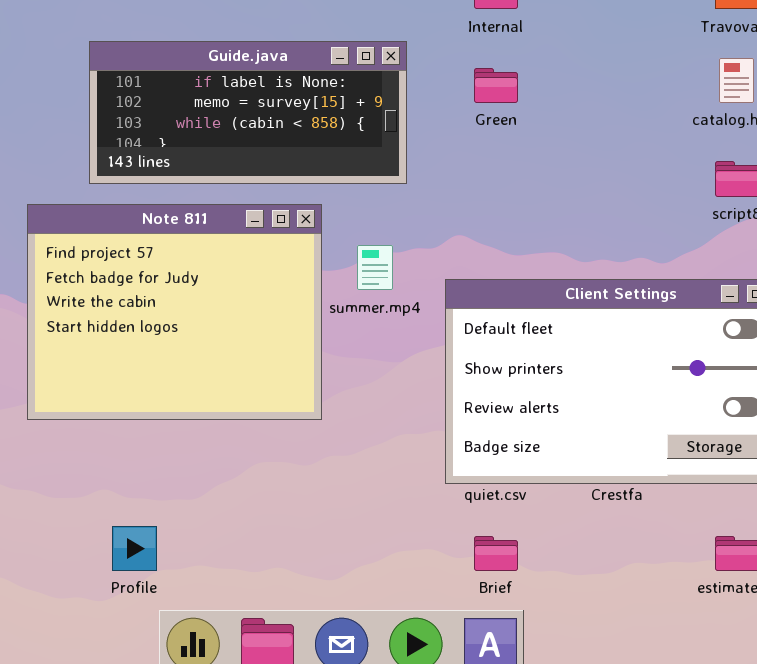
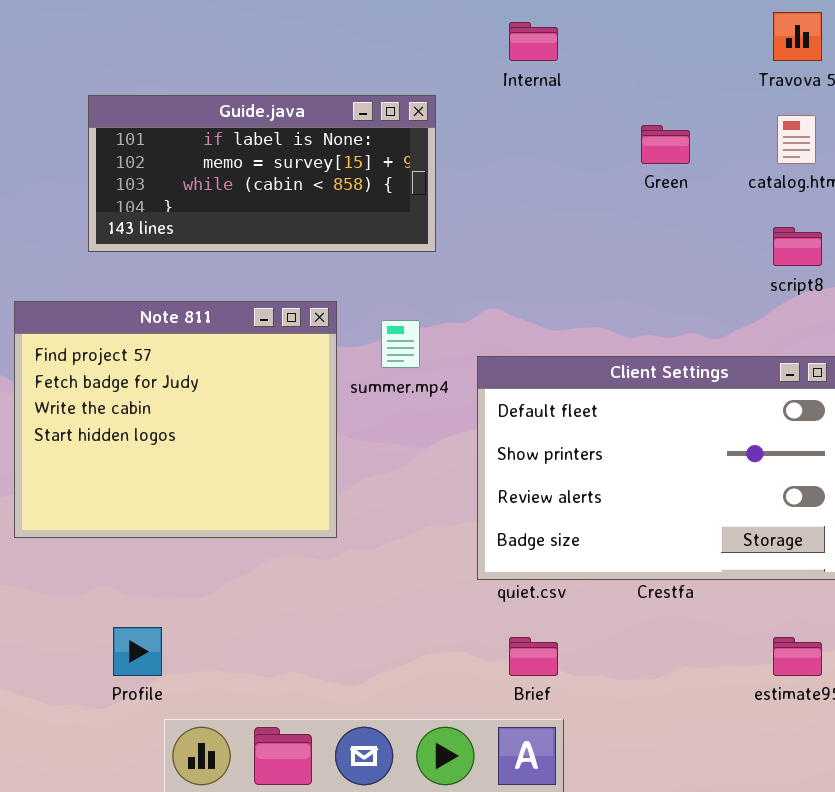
Green: [474,68,518,103] -> [641,125,690,164], moved
Note 811: [27,204,322,420] -> [14,301,337,538], moved

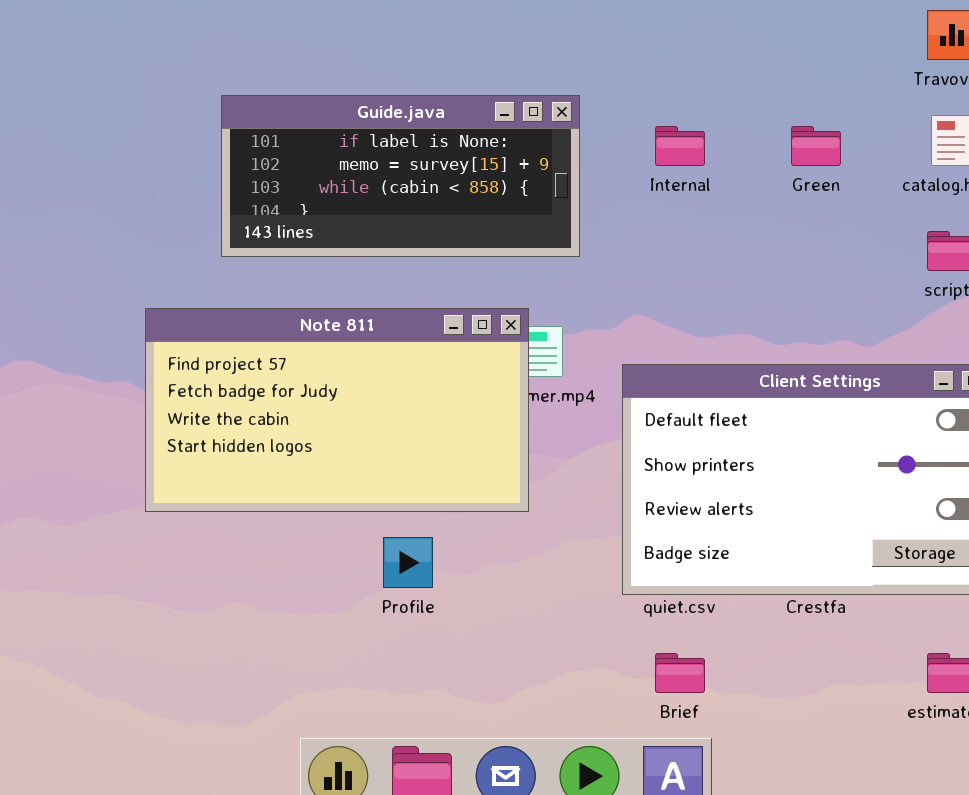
Internal: [509,22,558,61] -> [655,126,705,166], moved
Note 811: [14,301,337,538] -> [145,308,529,512], resized
Profile: [113,627,162,676] -> [383,537,433,588], moved

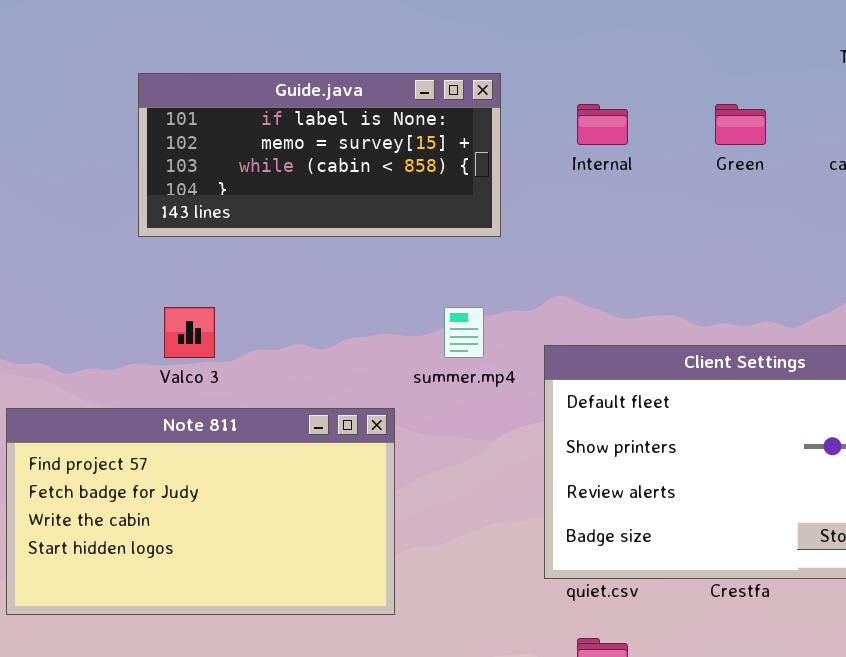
Note 811: [145,308,529,512] -> [6,408,395,615], moved

